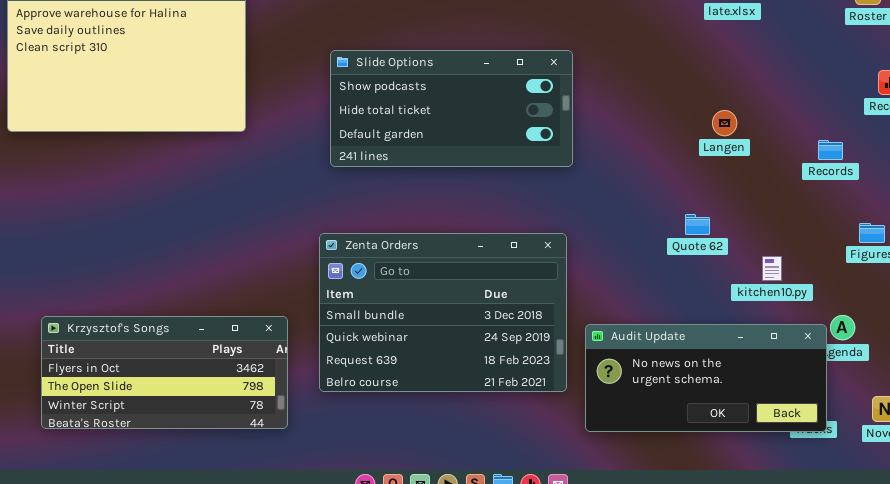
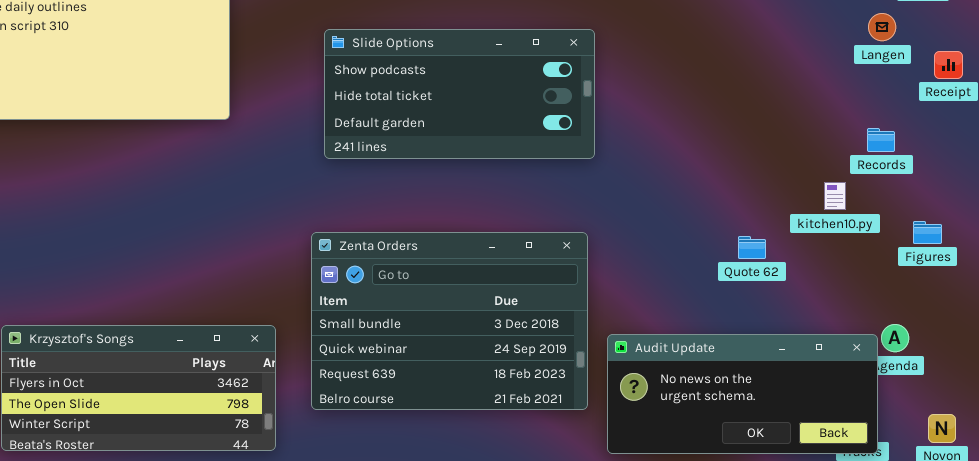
Langen: [712,110,737,136] -> [868,13,896,41], moved
Quote 62: [685,214,710,235] -> [738,236,766,259], moved
kitchen10.py: [762,256,782,281] -> [824,182,846,210], moved

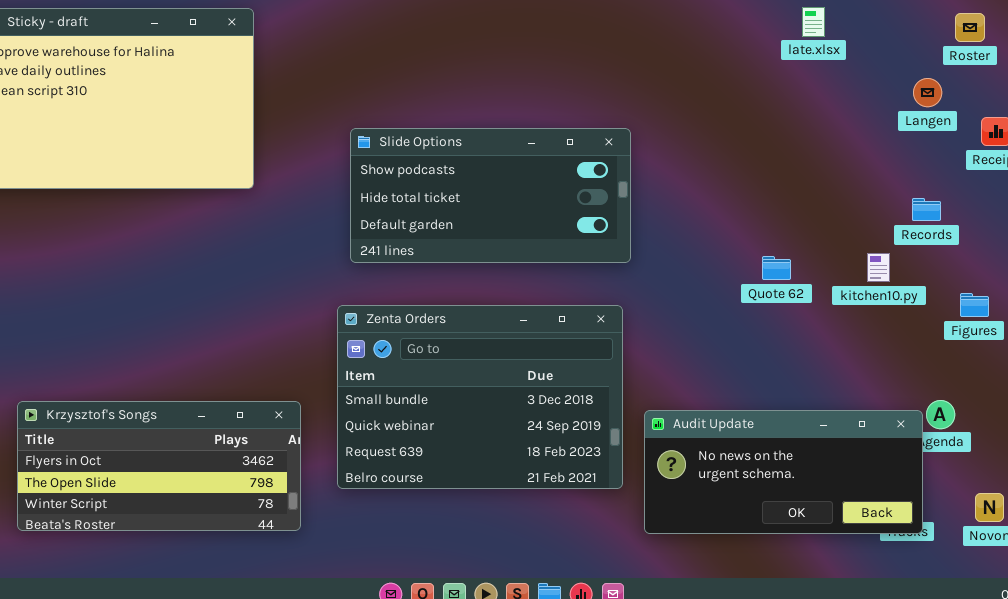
Slide Options: [324,29,595,159] -> [350,128,631,263], moved
Quote 62: [738,236,766,259] -> [762,256,791,280], moved

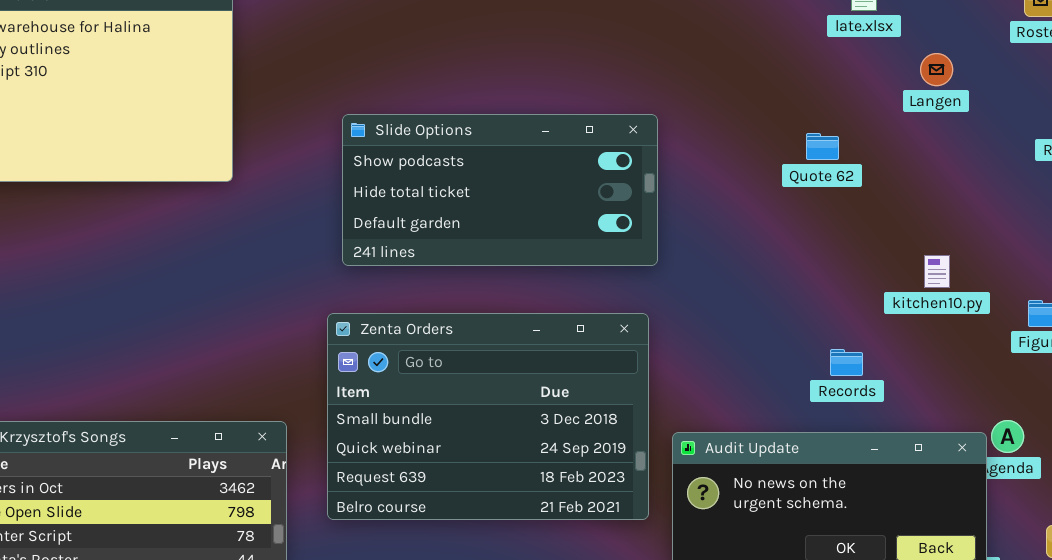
Langen: [913,78,942,107] -> [920,53,953,86], moved
Records: [912,198,941,221] -> [830,349,863,376], moved
Quote 62: [762,256,791,280] -> [806,133,839,160], moved

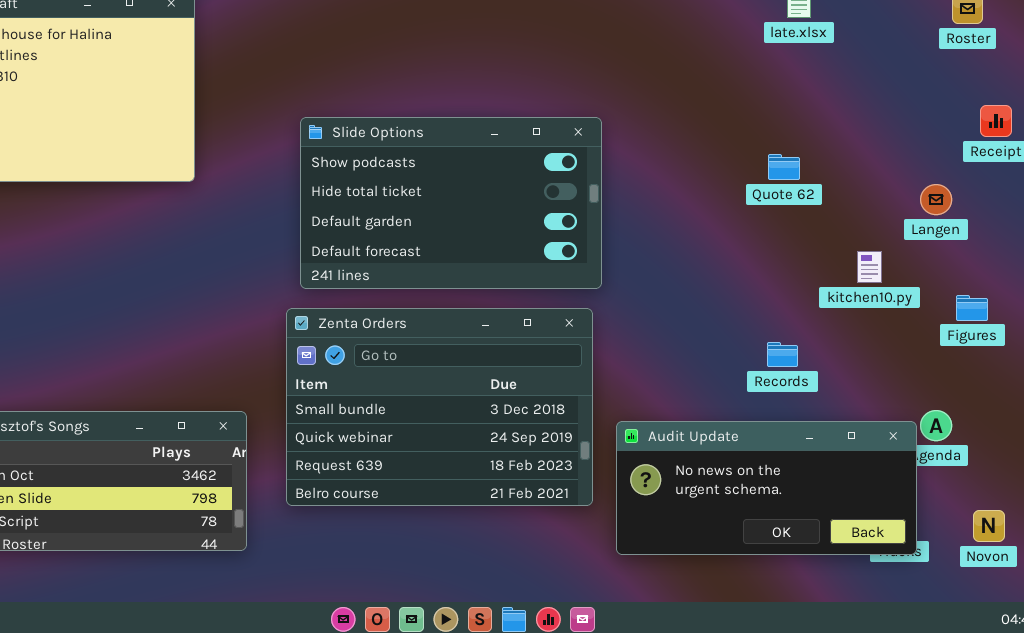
Langen: [920,53,953,86] -> [920,184,952,215], moved
Slide Options: [342,114,658,266] -> [300,117,602,289], resized
Quote 62: [806,133,839,160] -> [768,154,800,180], moved

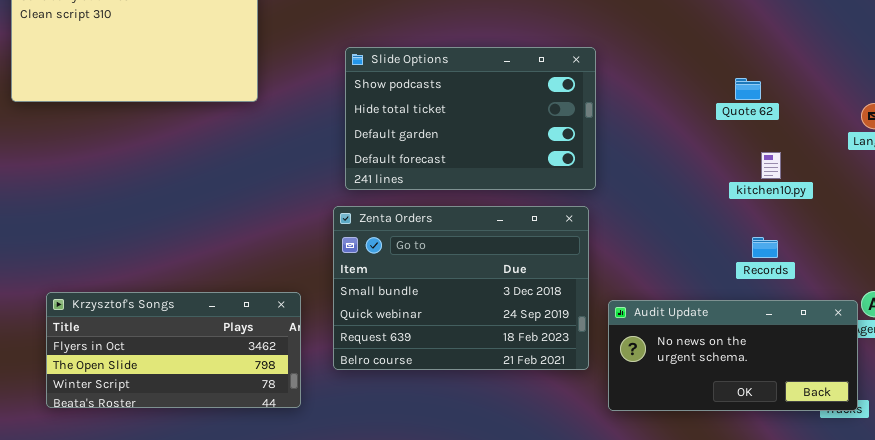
kitchen10.py: [857,251,882,283] -> [761,152,781,179], moved
Records: [767,342,798,367] -> [752,237,778,258], moved

